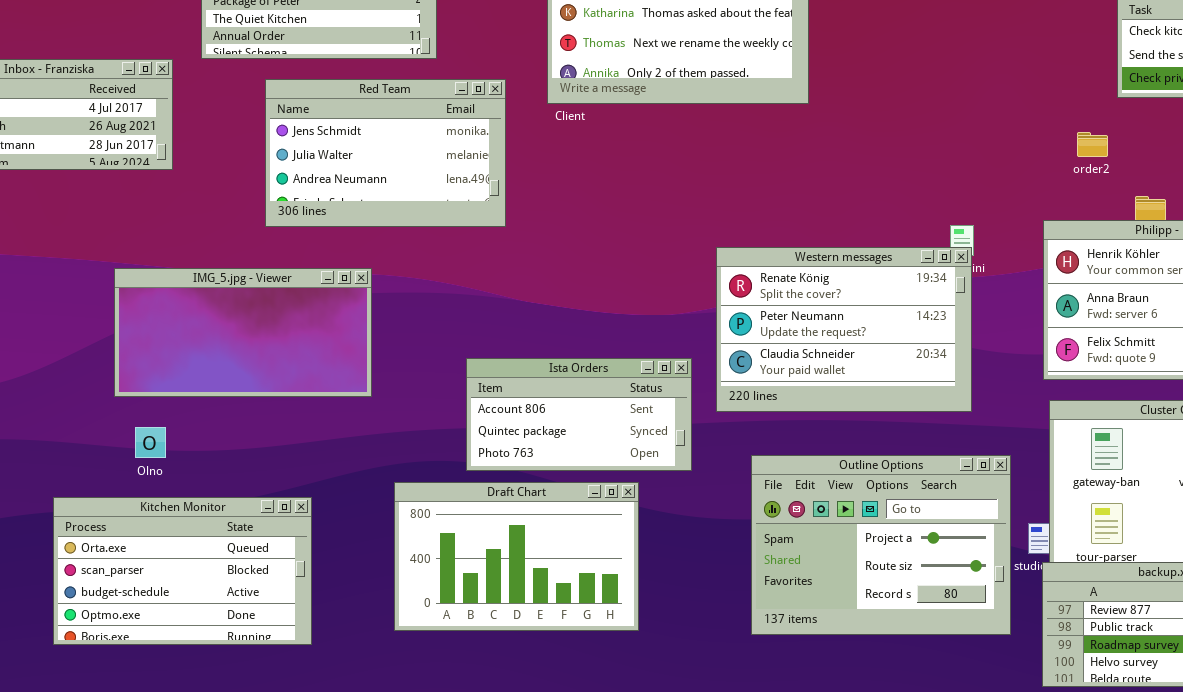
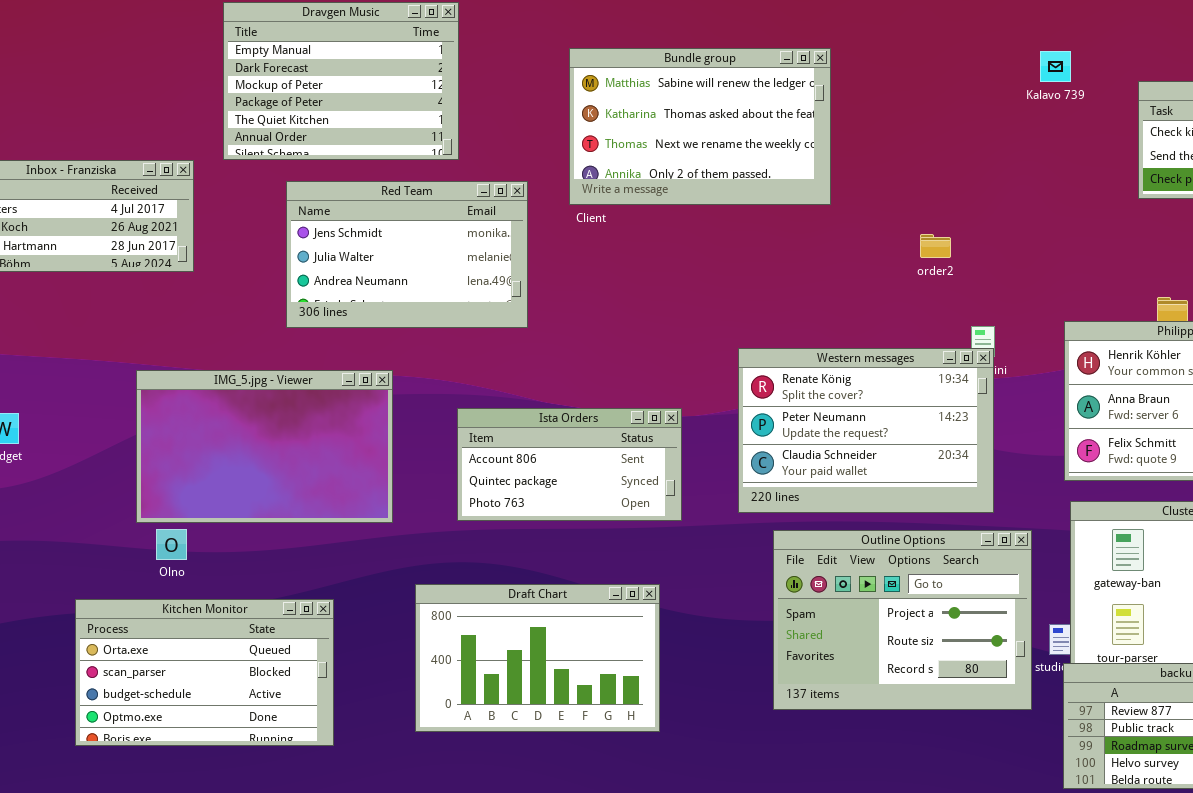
order2: [1077,132,1108,157] -> [920,234,951,258], moved
IMG_5.jpg - Viewer: [114,268,372,397] -> [136,370,393,523], resized
Ista Orders: [466,358,692,471] -> [457,408,682,521], moved
Outline Options: [751,455,1011,635] -> [773,530,1032,710], moved

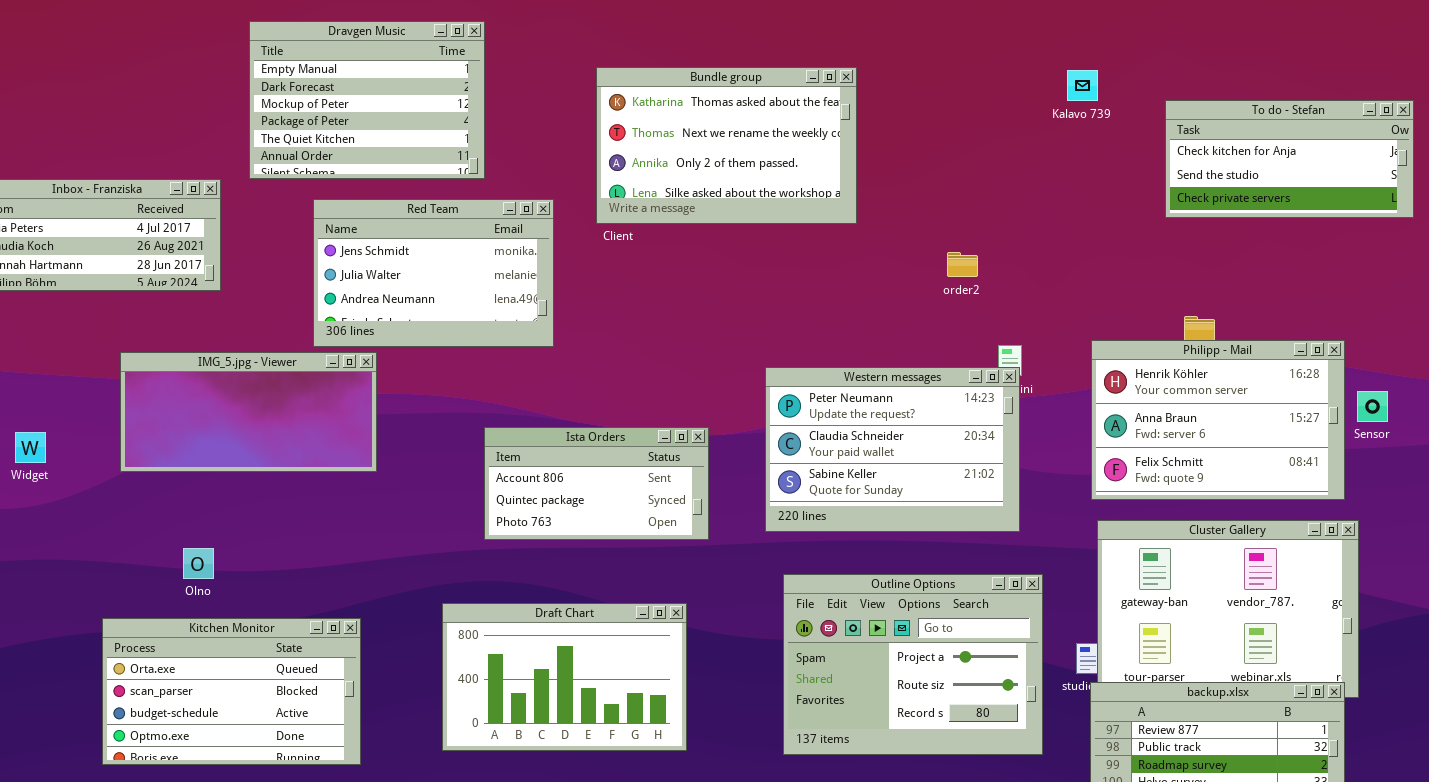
Bundle group: [569,48,831,205] -> [596,67,857,224], scrolled down 1 row
Western messages: [738,348,994,513] -> [765,367,1020,532], scrolled down 1 row
IMG_5.jpg - Viewer: [136,370,393,523] -> [120,352,377,472], moved, resized
Outline Options: [773,530,1032,710] -> [783,574,1043,755], moved

